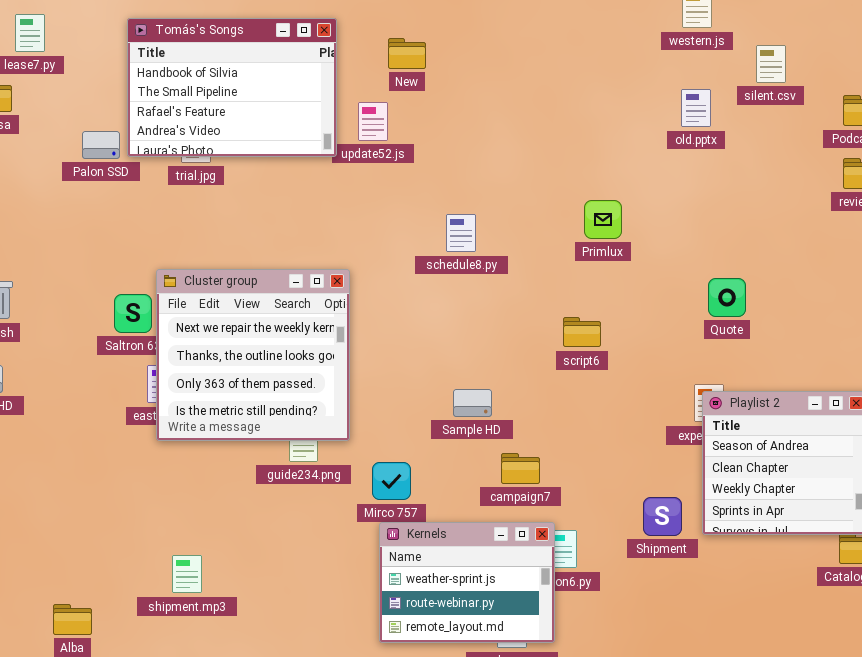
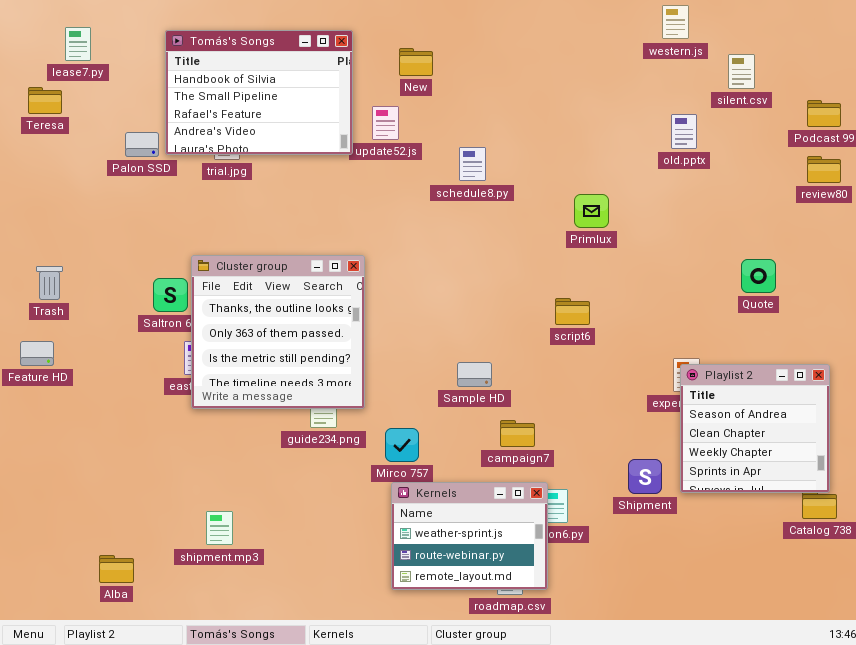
old.pptx: [681,89,711,127] -> [671,114,697,149], moved
schedule8.py: [446,214,476,252] -> [459,147,486,181], moved
Cluster group: [156,269,350,441] -> [191,255,365,409], scrolled down 1 row
Quote: [708,278,746,317] -> [741,259,776,293], moved

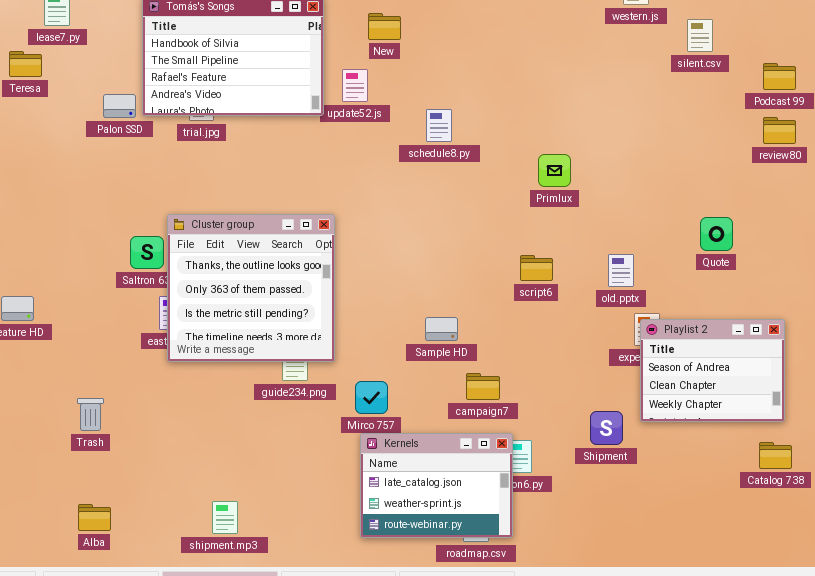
old.pptx: [671,114,697,149] -> [608,254,634,287], moved
Trash: [36,266,63,300] -> [77,398,104,431], moved
Playlist 2: [680,364,830,493] -> [640,319,785,422], resized
Kernels: [391,482,548,590] -> [360,433,513,538], scrolled up 1 row
shipment.mp3: [206,511,233,545] -> [212,501,238,534], moved

